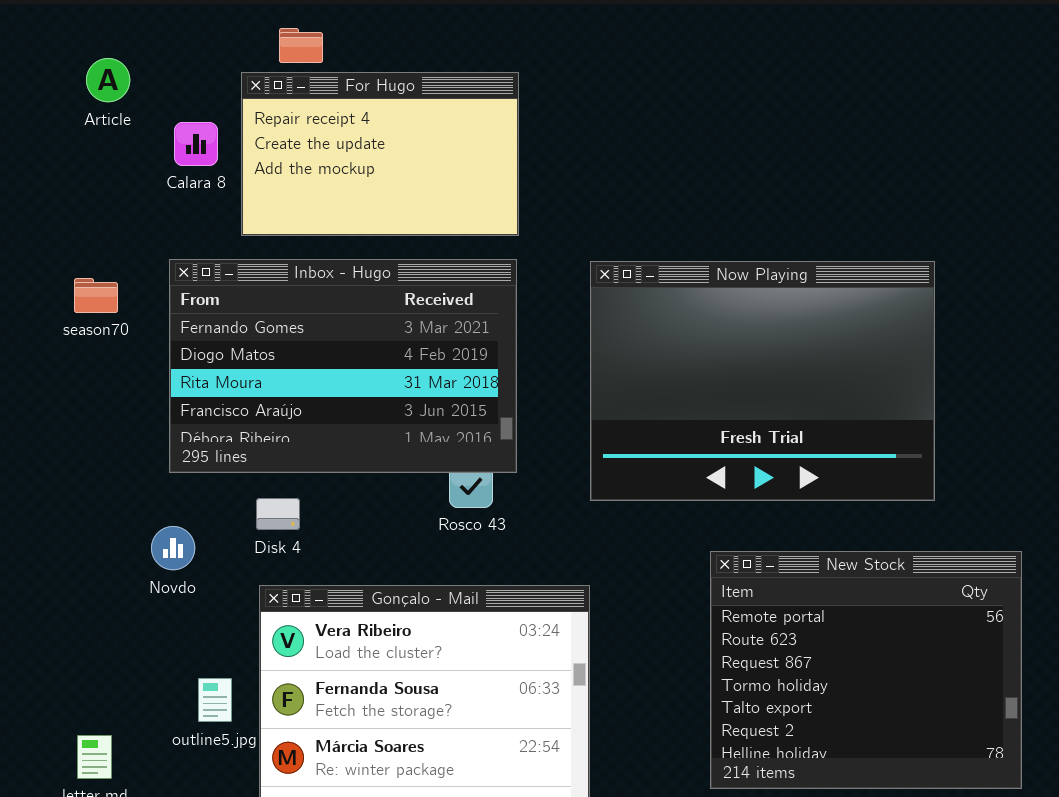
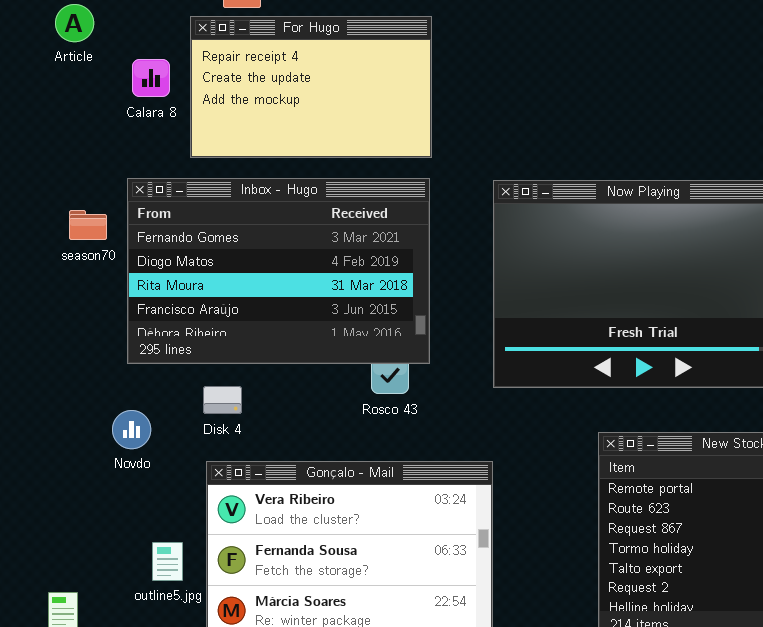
season70: [74,278,118,313] -> [69,210,107,240], moved

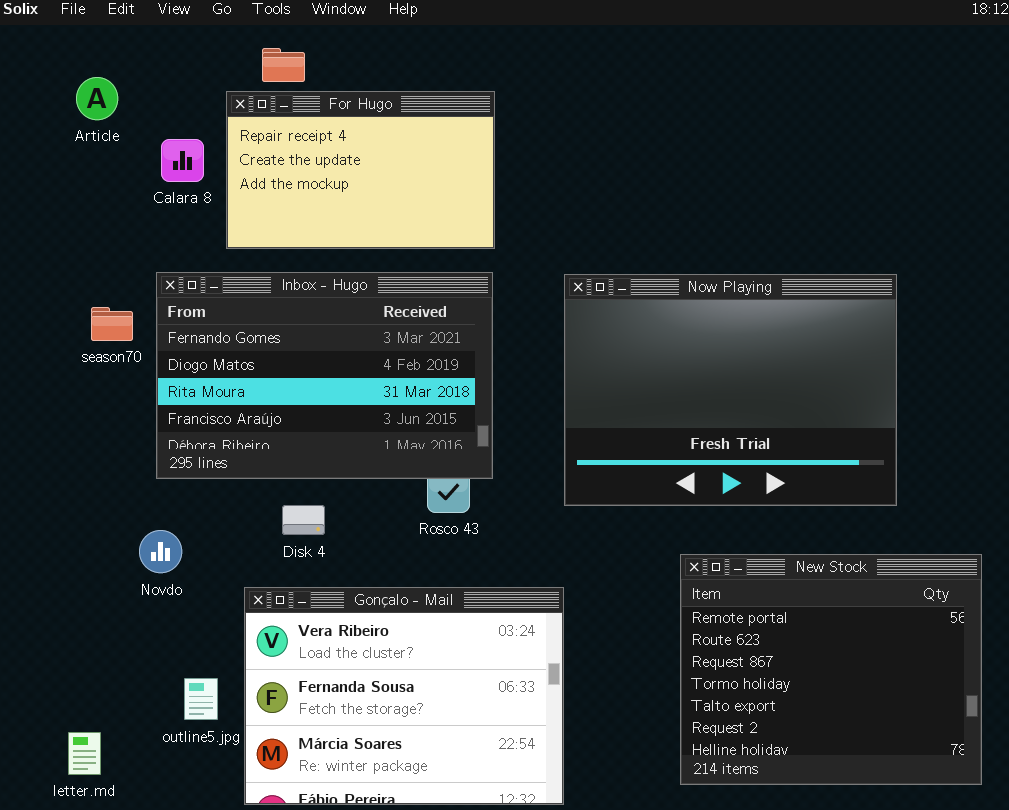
Disk 4: [203,386,242,414] -> [282,505,325,535], moved

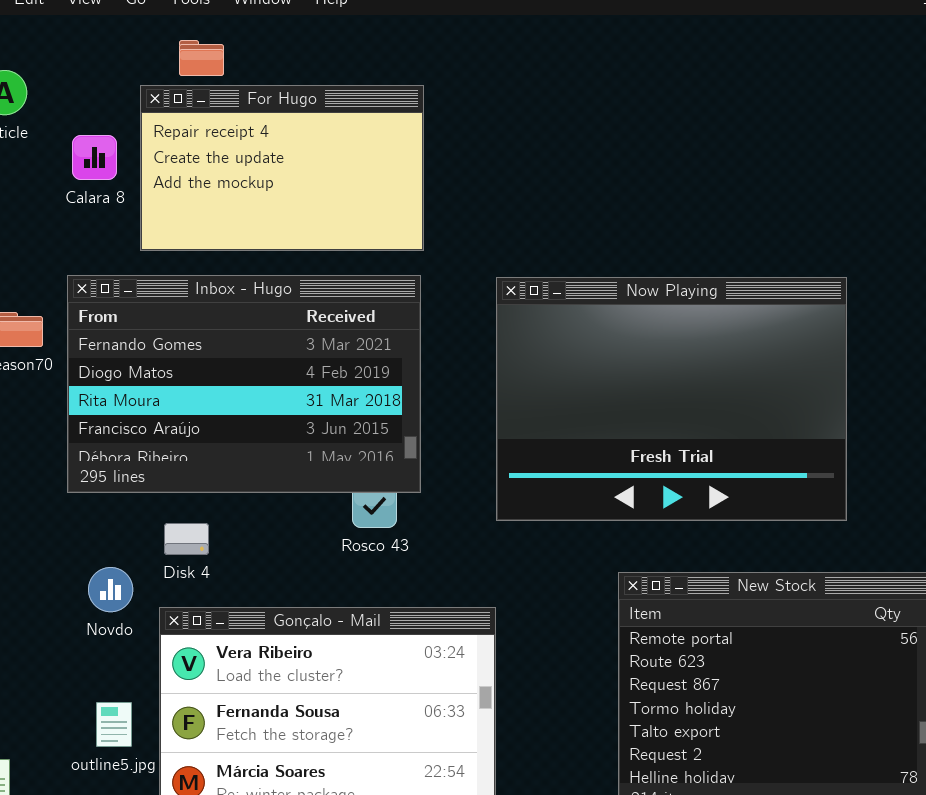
Disk 4: [282,505,325,535] -> [164,523,209,555], moved
Novdo: [139,530,182,573] -> [88,567,133,612], moved

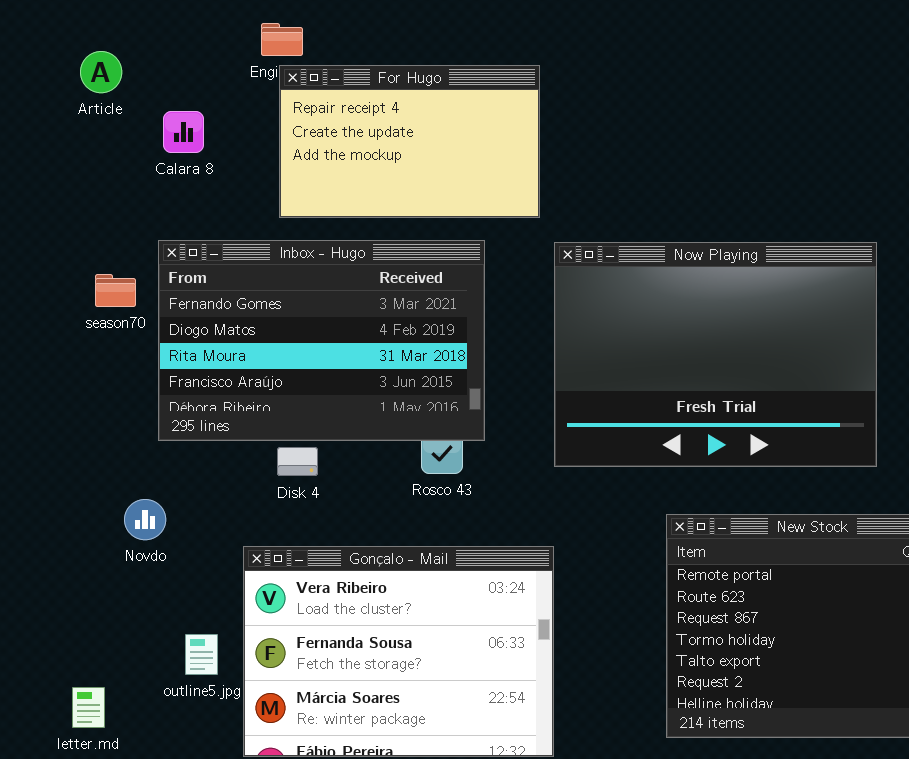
For Hugo: [140,85,424,251] -> [279,65,540,218], moved
Disk 4: [164,523,209,555] -> [277,447,318,476], moved
Novdo: [88,567,133,612] -> [124,499,166,540], moved

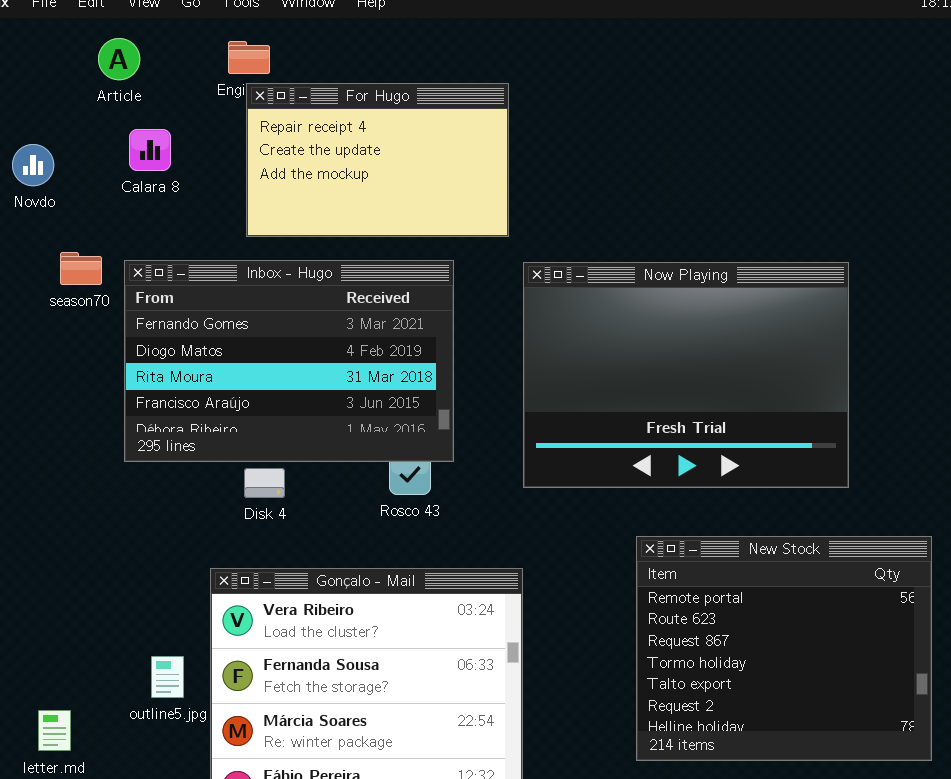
Article: [80,51,122,93] -> [98,38,140,80], moved
season70: [95,274,136,307] -> [60,252,102,285], moved
Novdo: [124,499,166,540] -> [12,144,54,186], moved

